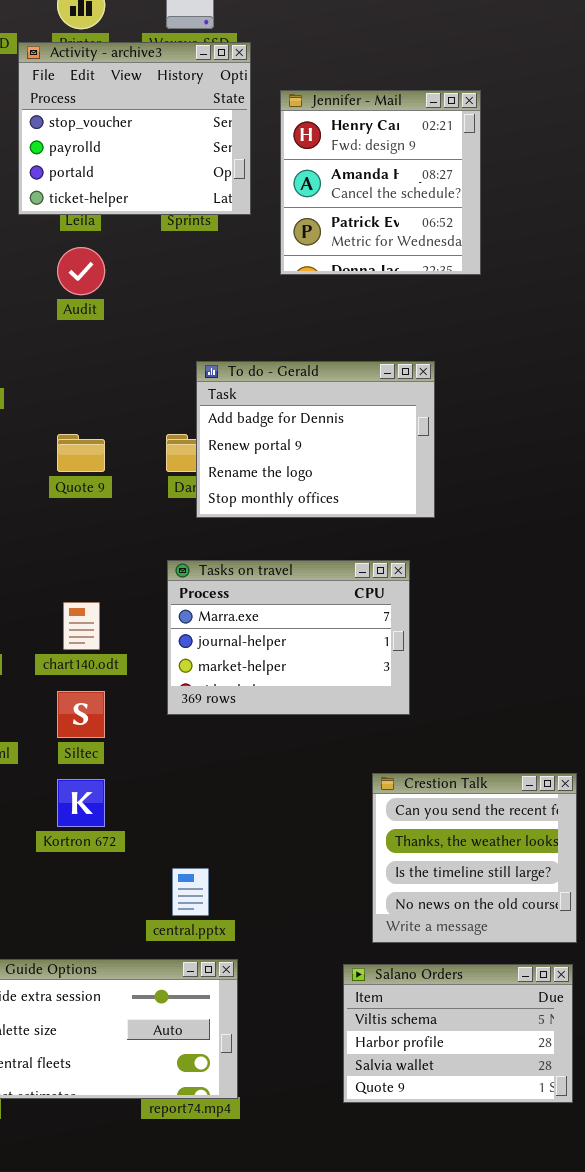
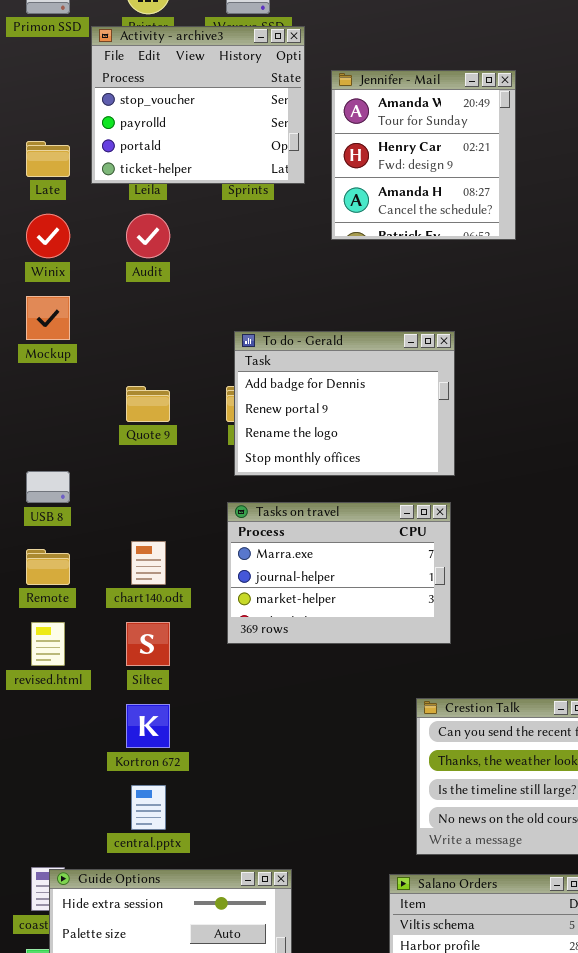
Jennifer - Mail: [280,90,481,275] -> [331,70,516,240], scrolled up 1 row
To do - Gerald: [196,361,435,518] -> [234,331,455,476], moved
central.pptx: [172,868,209,916] -> [131,785,166,830], moved

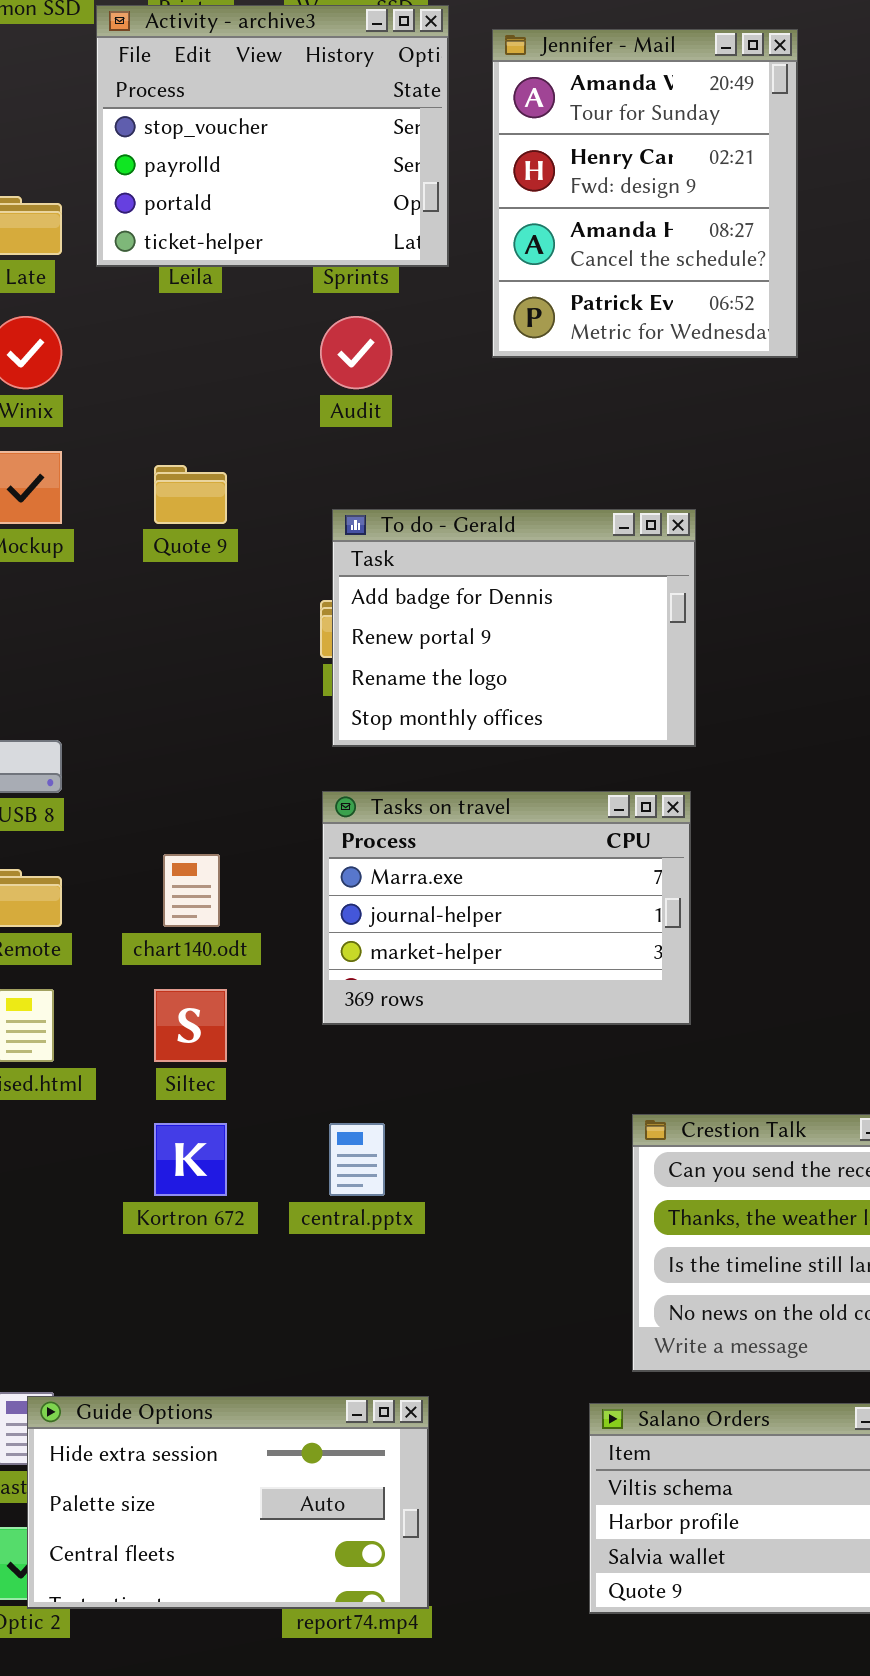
Jennifer - Mail: [331,70,516,240] -> [492,29,798,358], resized
Audit: [126,214,170,258] -> [320,316,392,389], moved
Quote 9: [126,386,170,422] -> [154,465,227,524], moved
central.pptx: [131,785,166,830] -> [329,1123,385,1196], moved

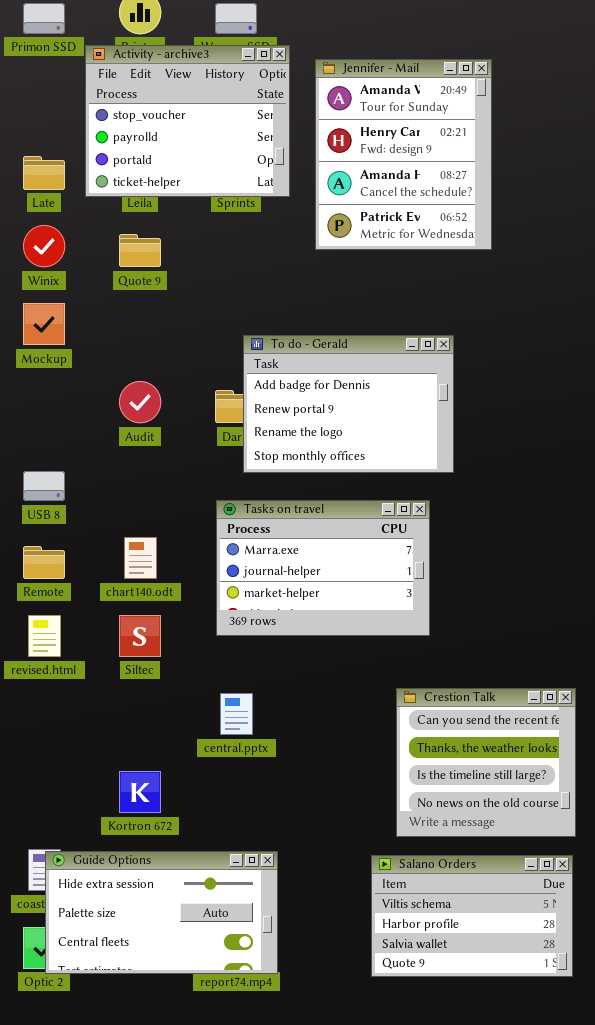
Audit: [320,316,392,389] -> [119,381,161,423], moved
Quote 9: [154,465,227,524] -> [119,234,161,267], moved
To do - Gerald: [332,509,696,747] -> [243,335,454,473], moved
Kortron 672: [154,1123,227,1196] -> [119,771,161,813], moved

